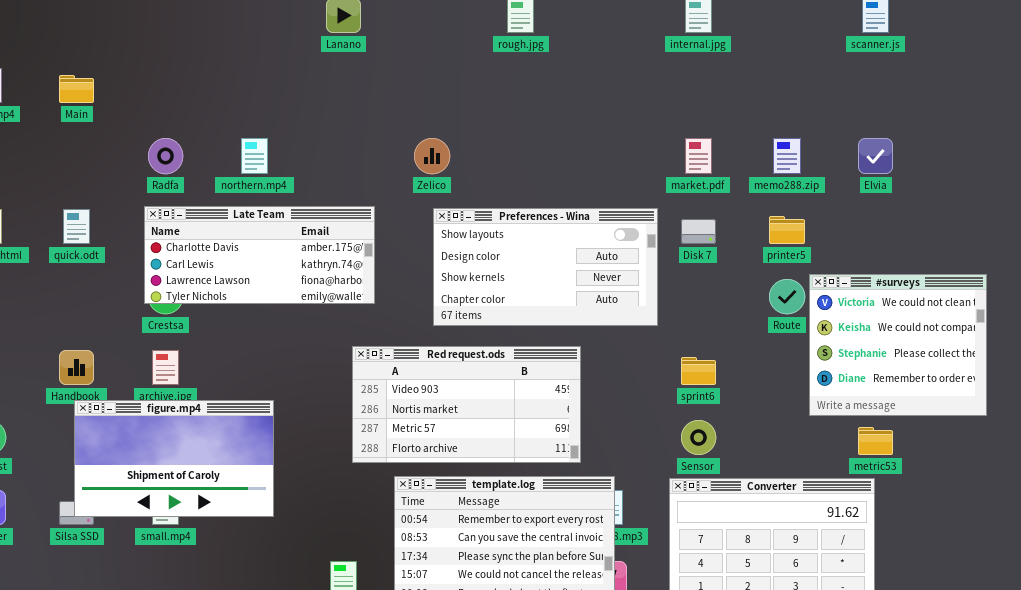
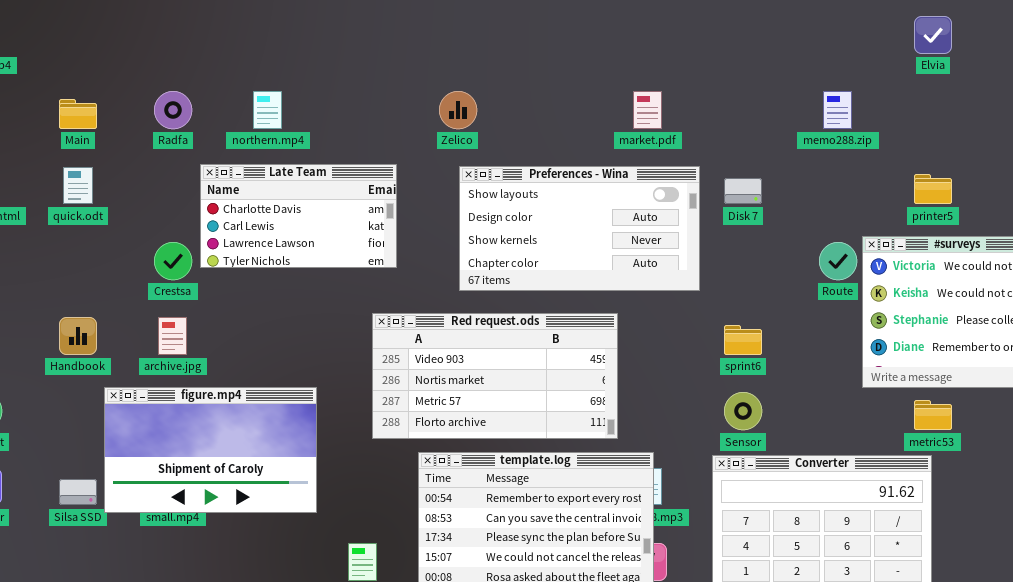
Main: [59,75,94,103] -> [59,99,97,129], moved
market.pdf: [685,138,712,174] -> [633,91,662,129], moved
Elvia: [858,138,893,174] -> [914,16,952,54], moved
Late Team: [144,206,375,304] -> [200,164,397,268], resized
printer5: [769,216,805,244] -> [914,174,952,204], moved
figure.mp4: [74,400,274,517] -> [104,387,317,513], moved

